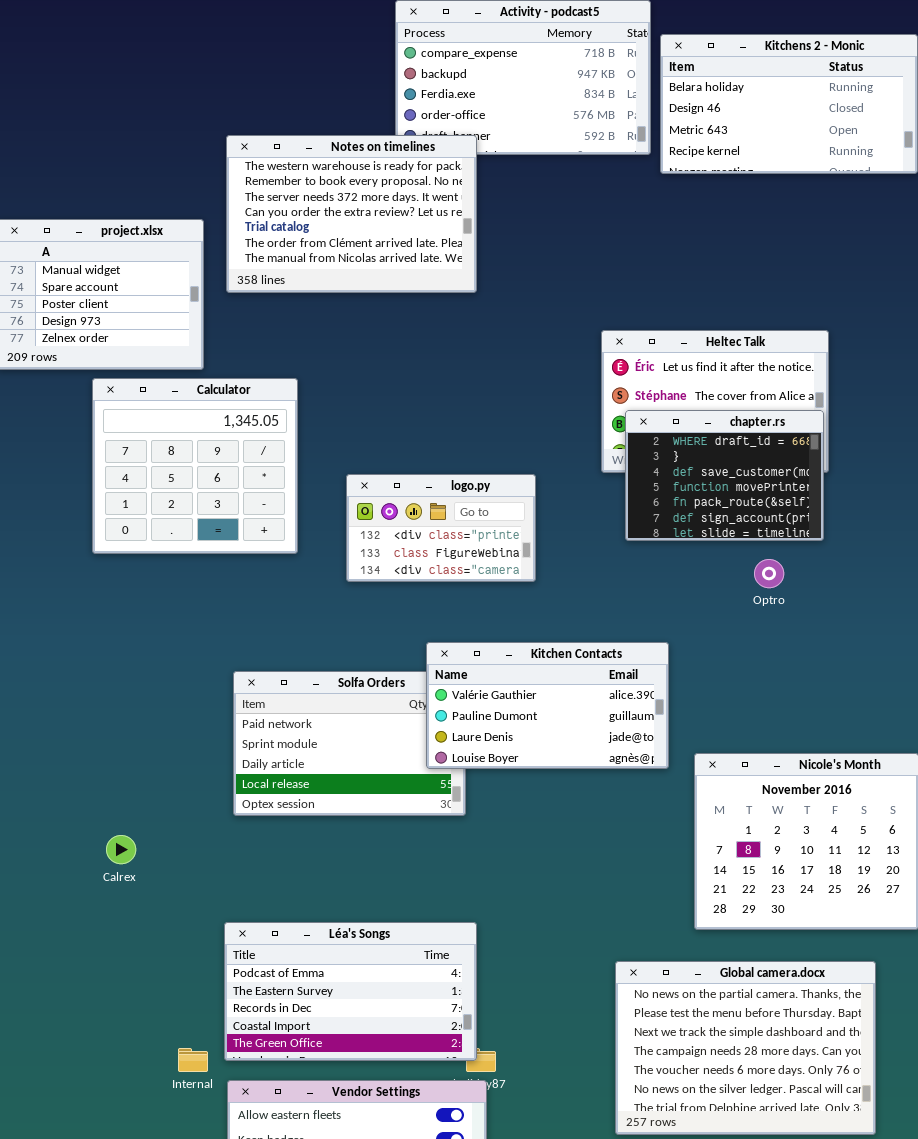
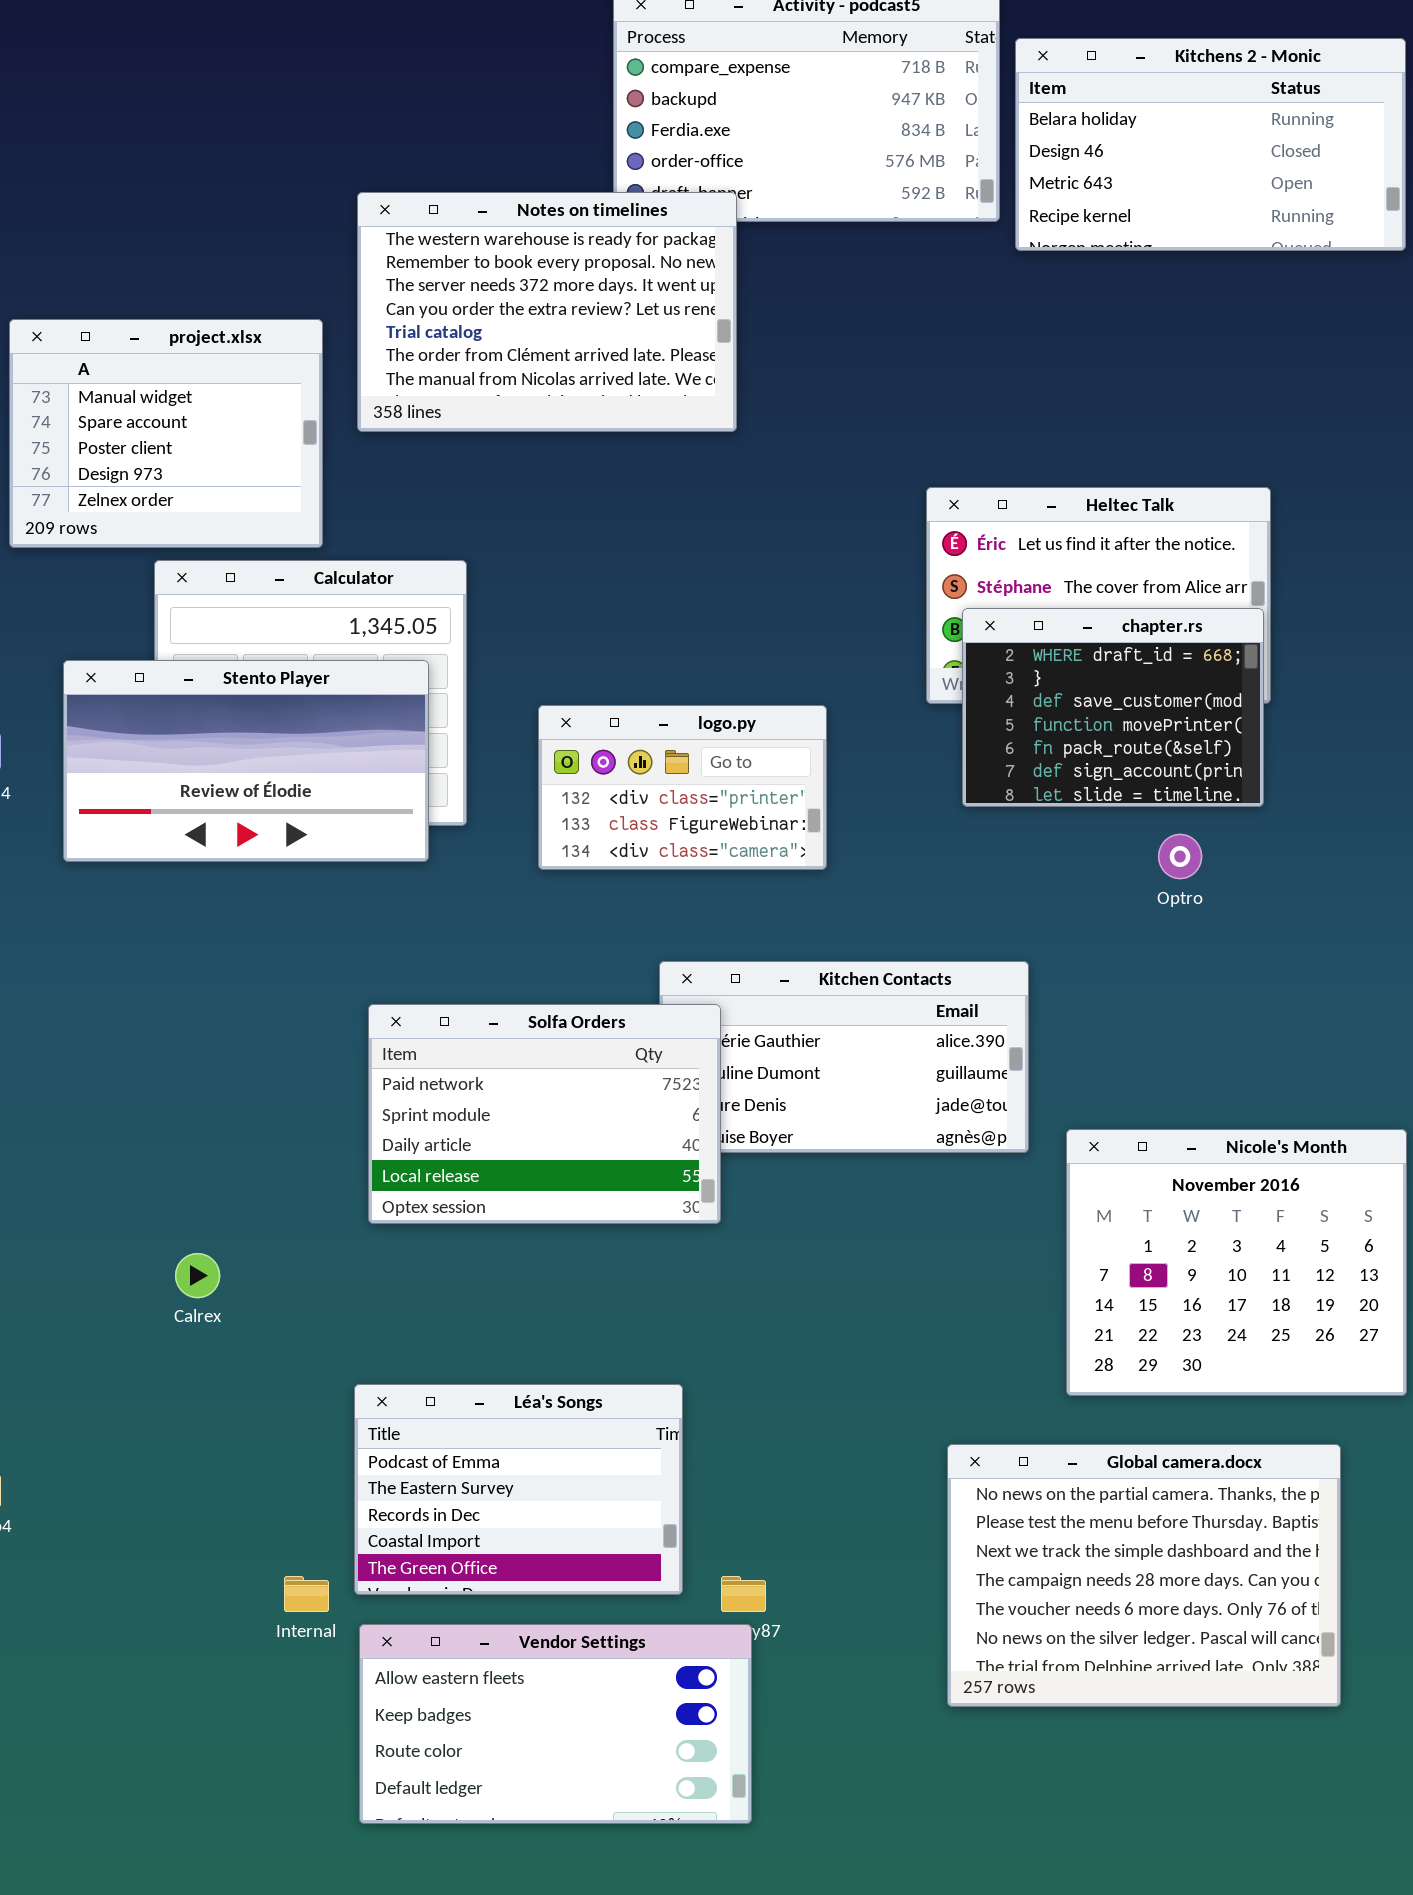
Stento Player: none -> [63,660,429,862], opened
Solfa Orders: [233,671,466,816] -> [368,1004,721,1224], raised
Léa's Songs: [224,922,477,1061] -> [354,1384,683,1595], resized

